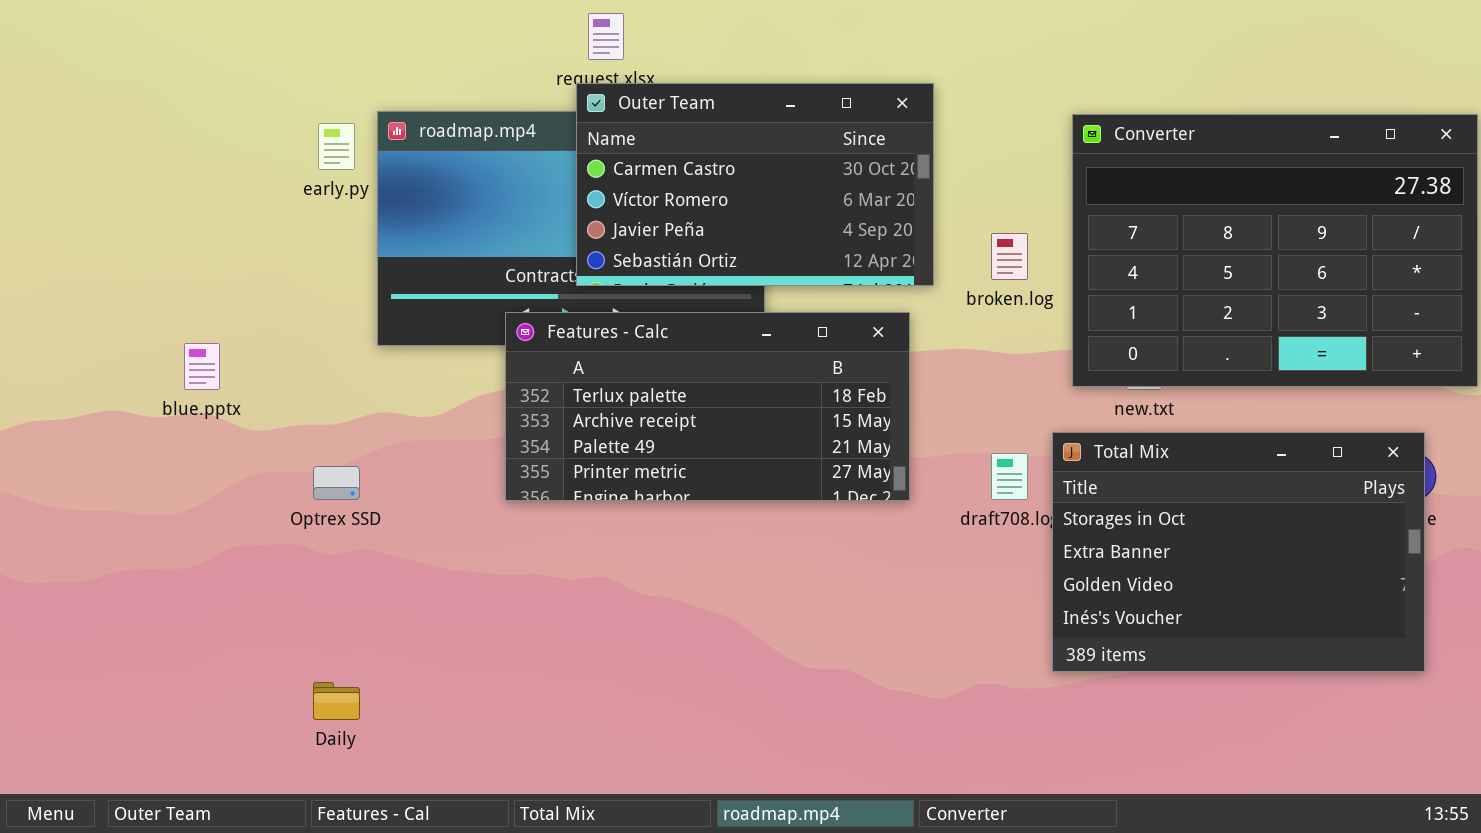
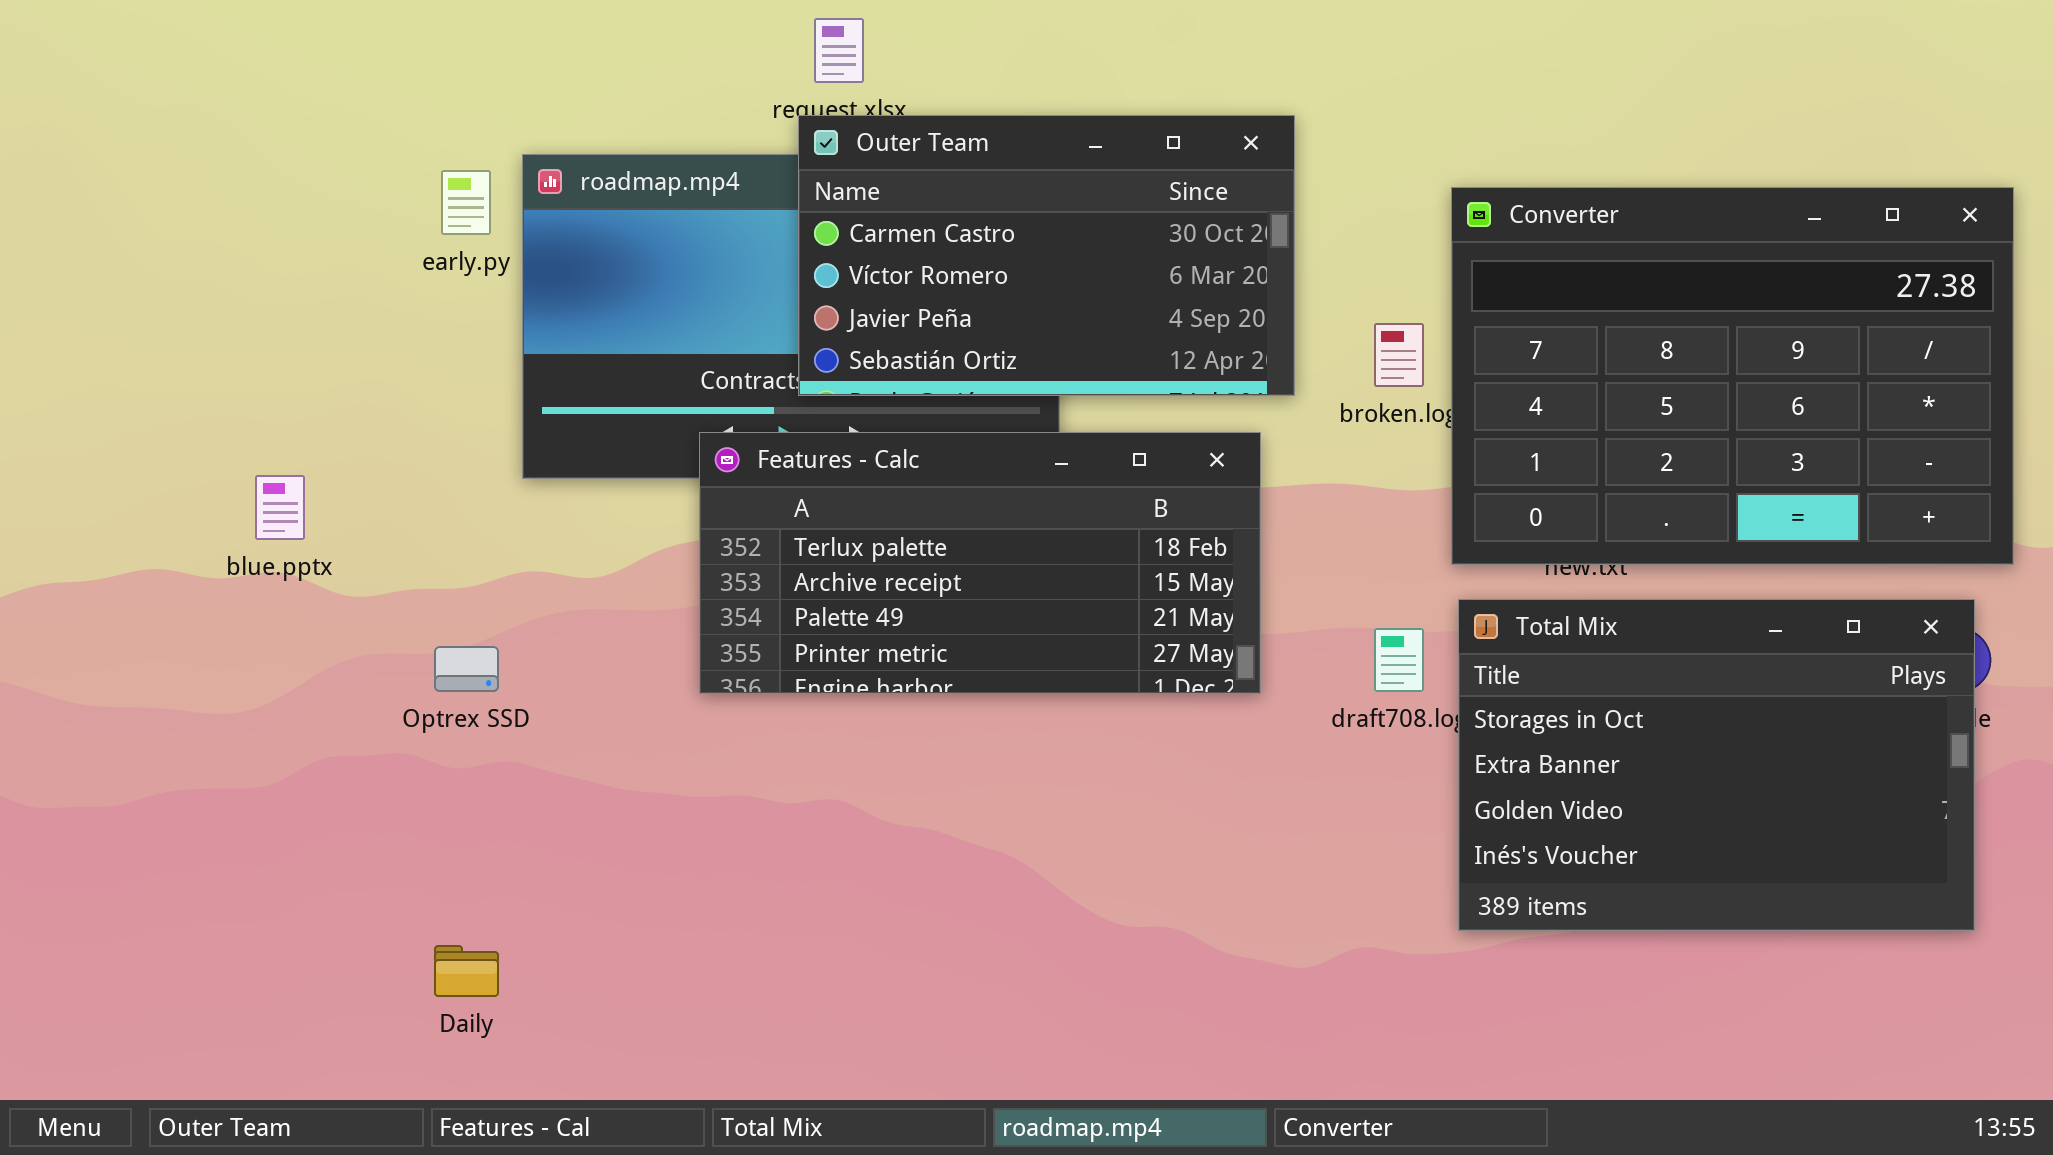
Converter: [1072,114,1478,387] -> [1451,187,2014,565], moved

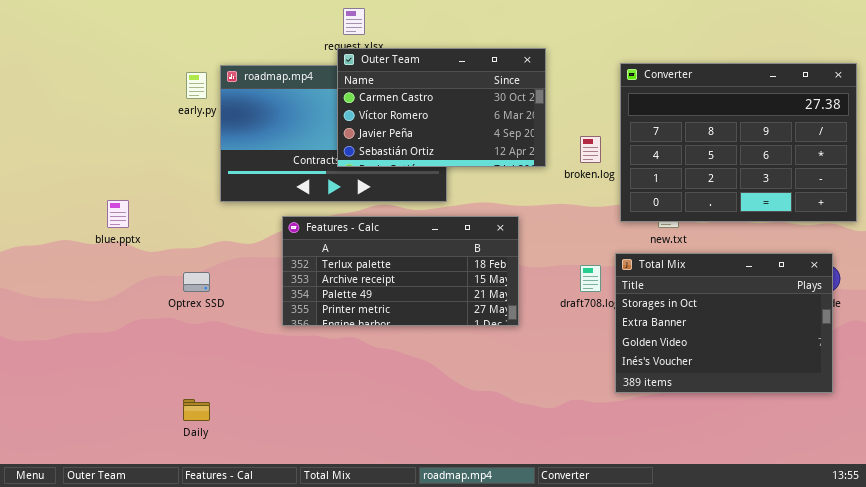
Converter: [1451,187,2014,565] -> [620,63,857,222], moved
Features - Calc: [699,432,1261,694] -> [282,216,519,326], moved

